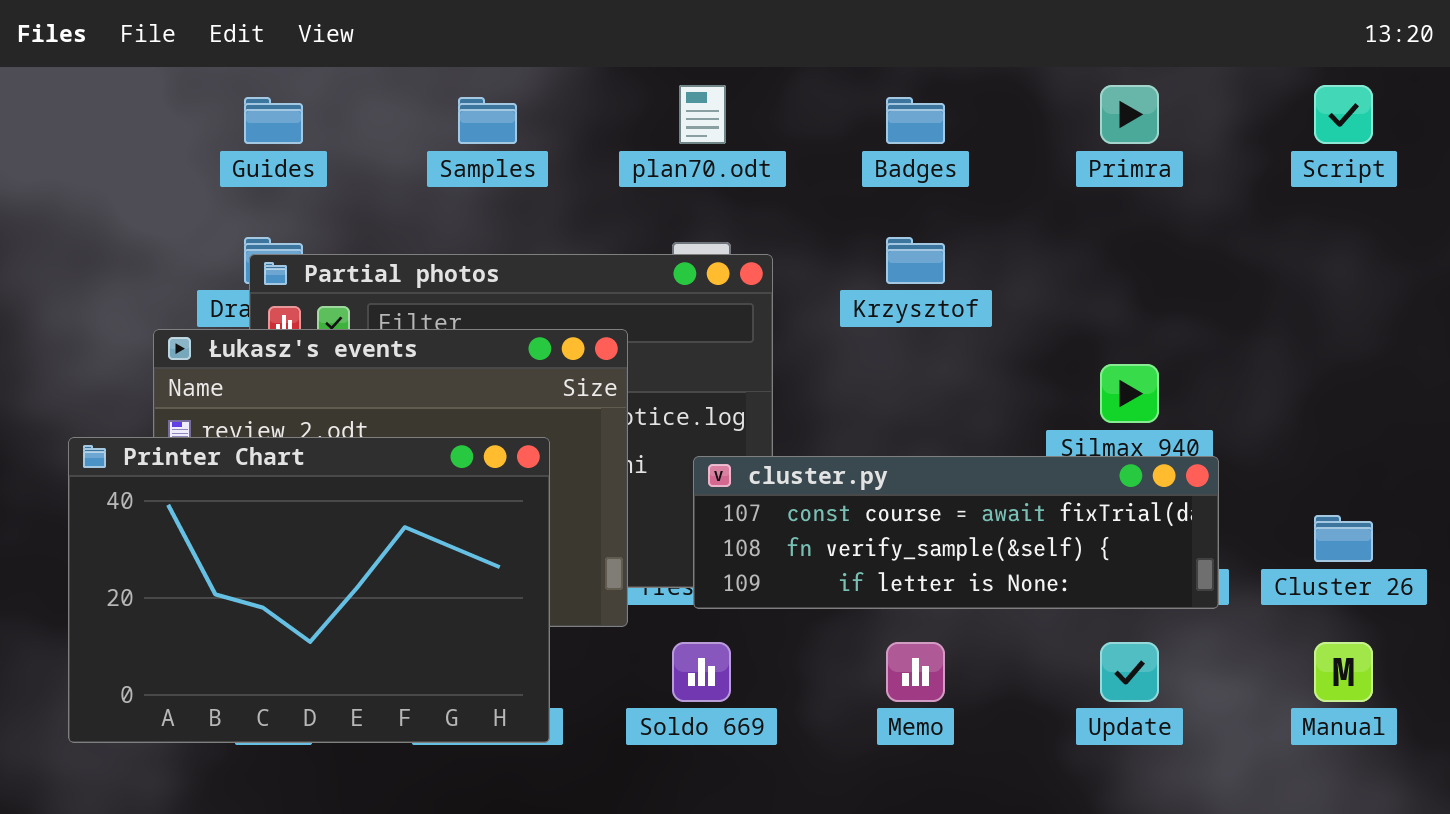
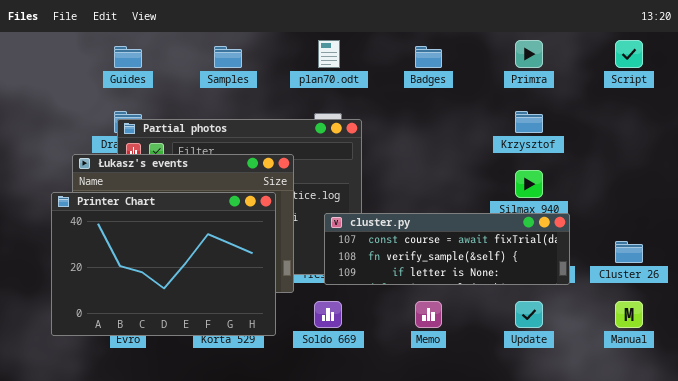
Krzysztof: [886,237,945,284] -> [515,111,543,133], moved
Printer Chart: [68,437,550,743] -> [51,192,276,336], moved

